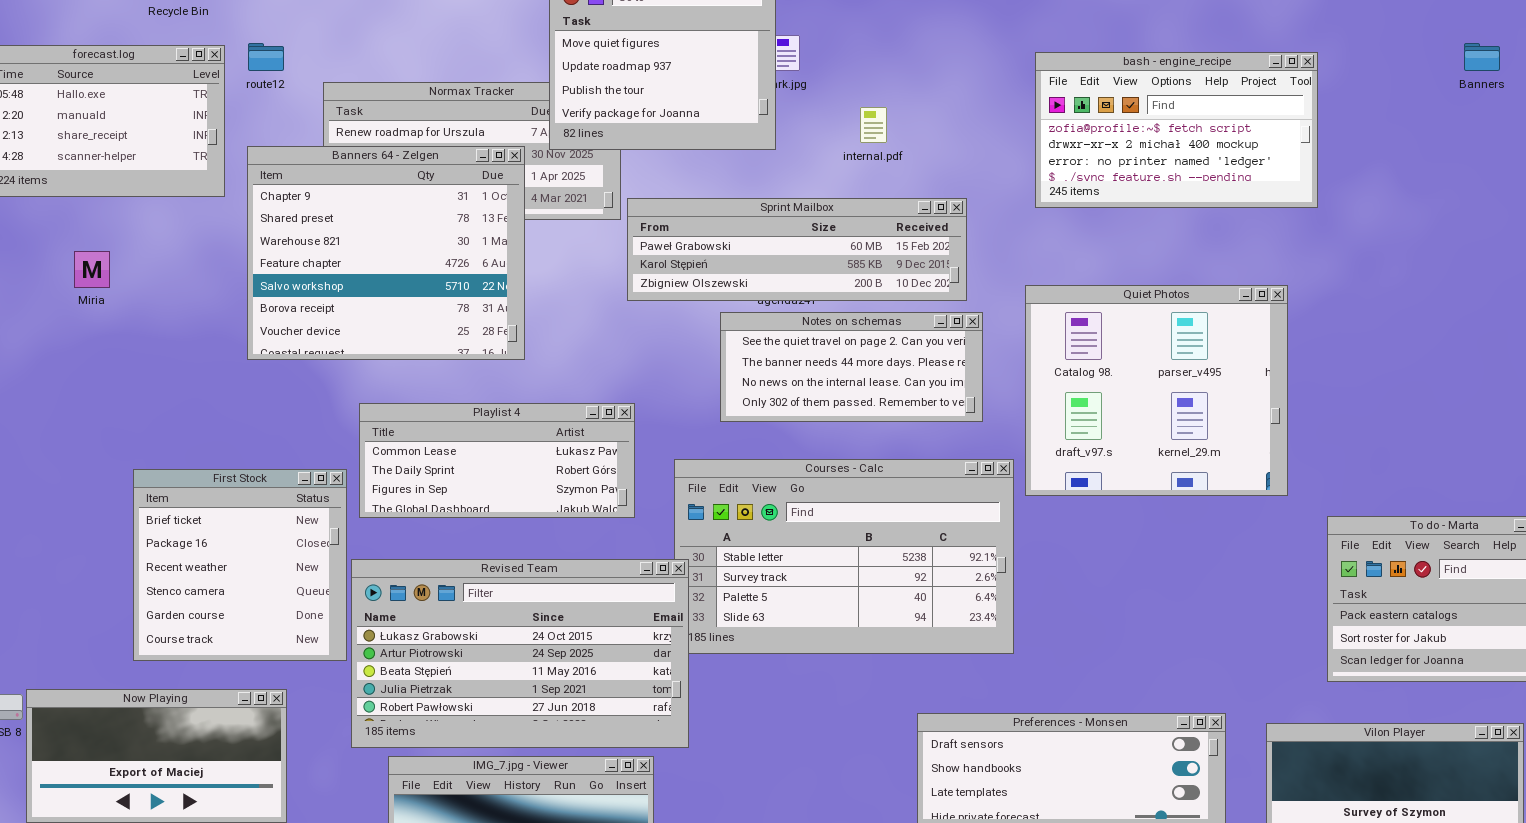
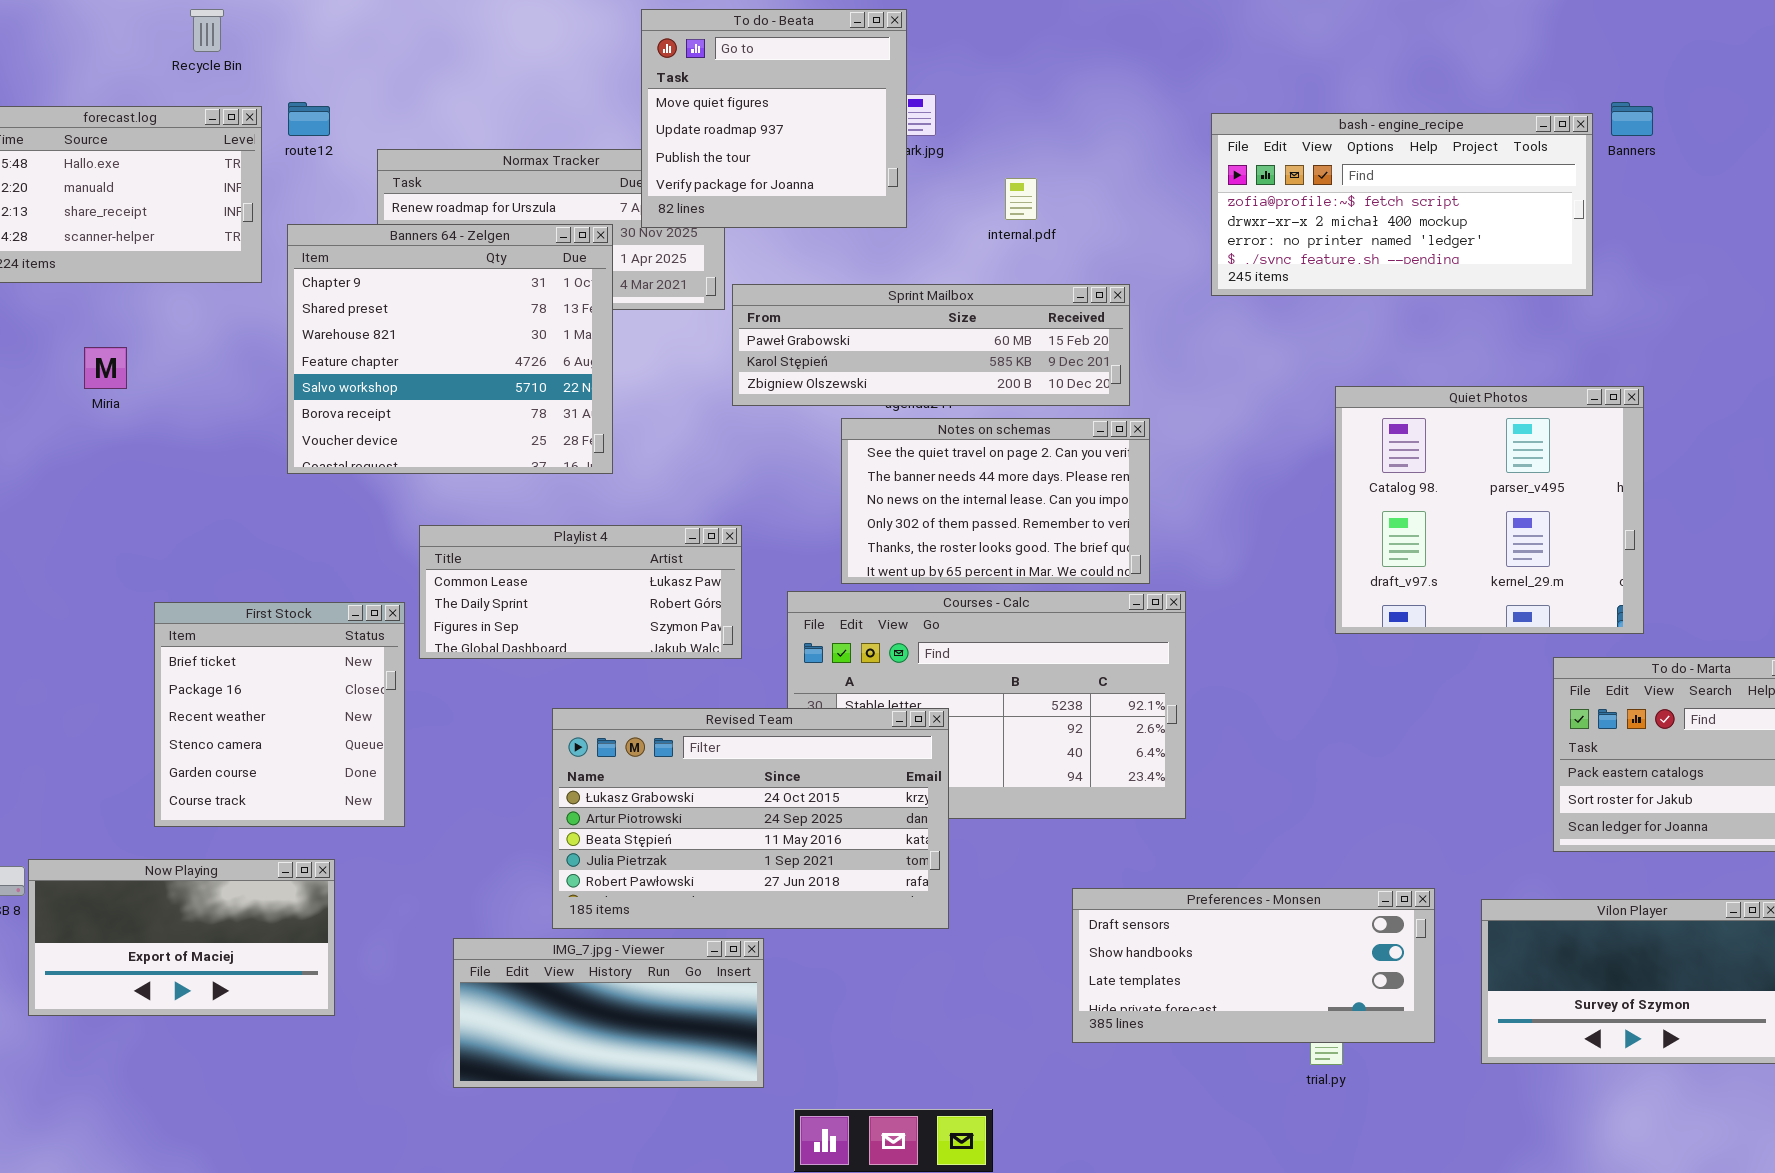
Banners: [1464,43,1500,71] -> [1611,102,1653,136], moved
bash - engine_recipe: [1035,52,1318,208] -> [1211,113,1593,296], resized
Quiet Photos: [1025,285,1288,496] -> [1335,386,1644,634], moved
Notes on schemas: [720,312,983,422] -> [841,418,1150,584], resized
Revised Team: [351,559,689,748] -> [552,708,949,929], moved

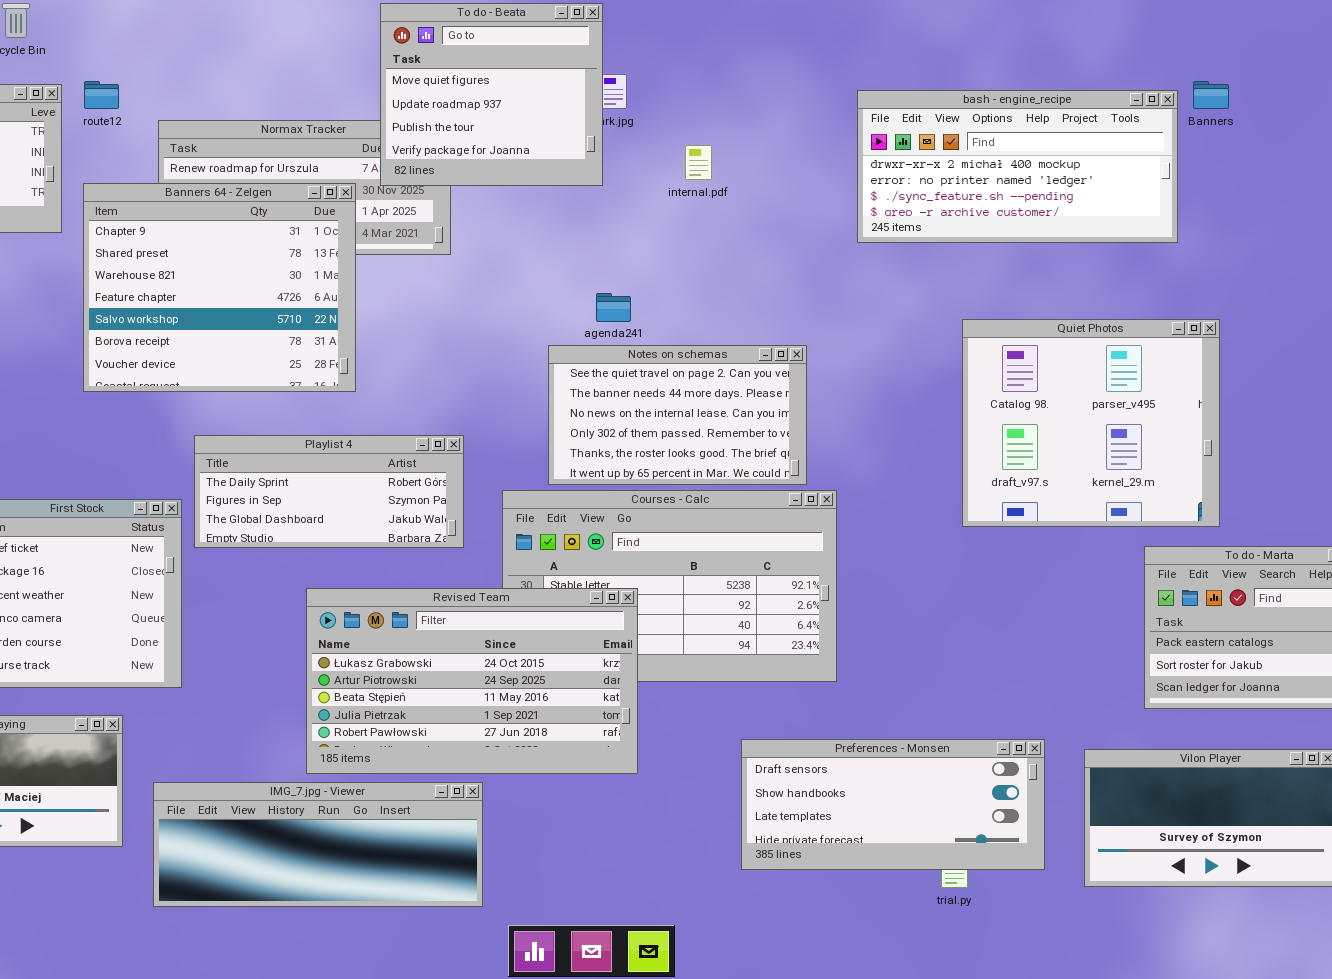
bash - engine_recipe: [1211,113,1593,296] -> [857,90,1178,243], scrolled down 1 row
Sprint Mailbox: [732,284,1130,406] -> none, closed
Playlist 4: [419,525,742,659] -> [194,435,464,548], scrolled down 1 row
IMG_7.jpg - Viewer: [453,938,764,1088] -> [153,782,483,907], resized

